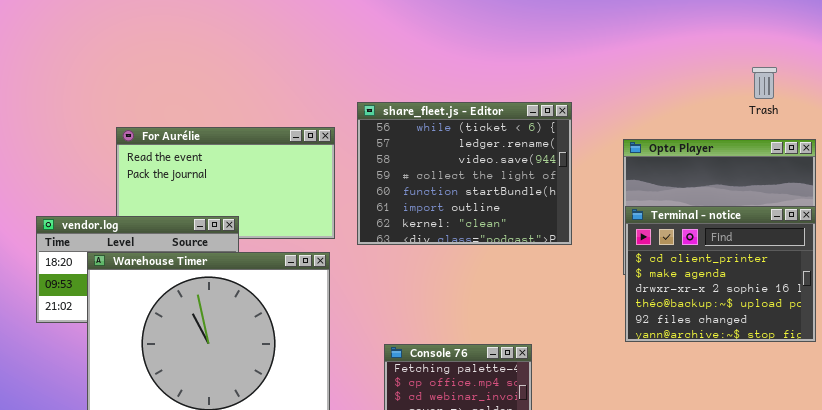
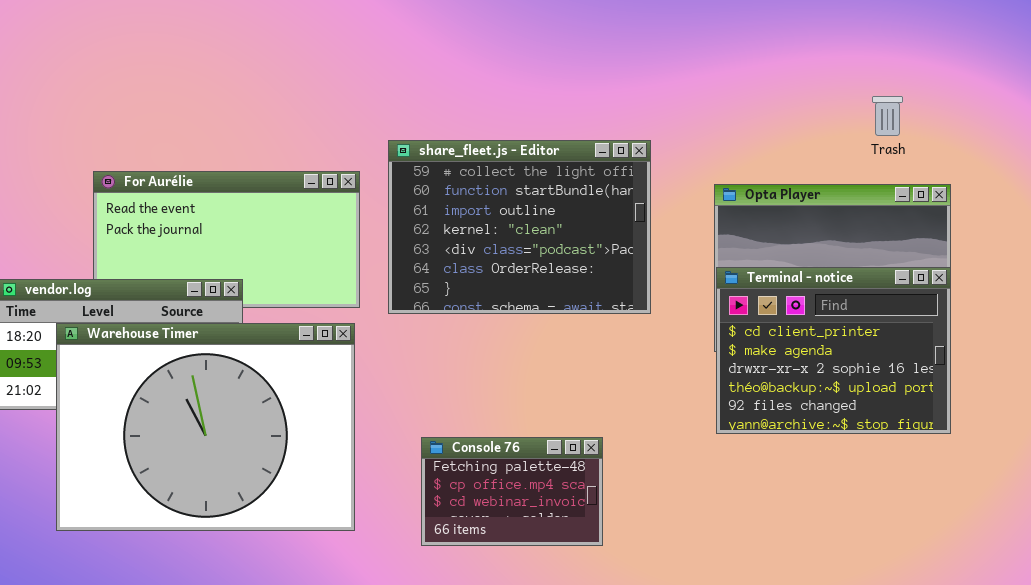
share_fleet.js - Editor: [357,102,572,245] -> [388,140,651,314], scrolled down 3 rows

